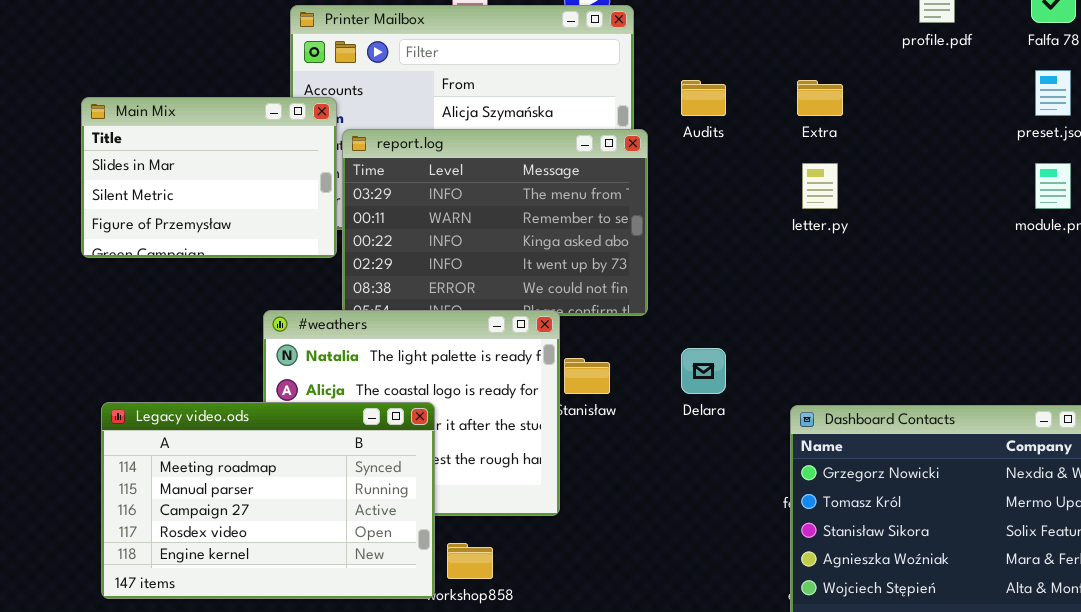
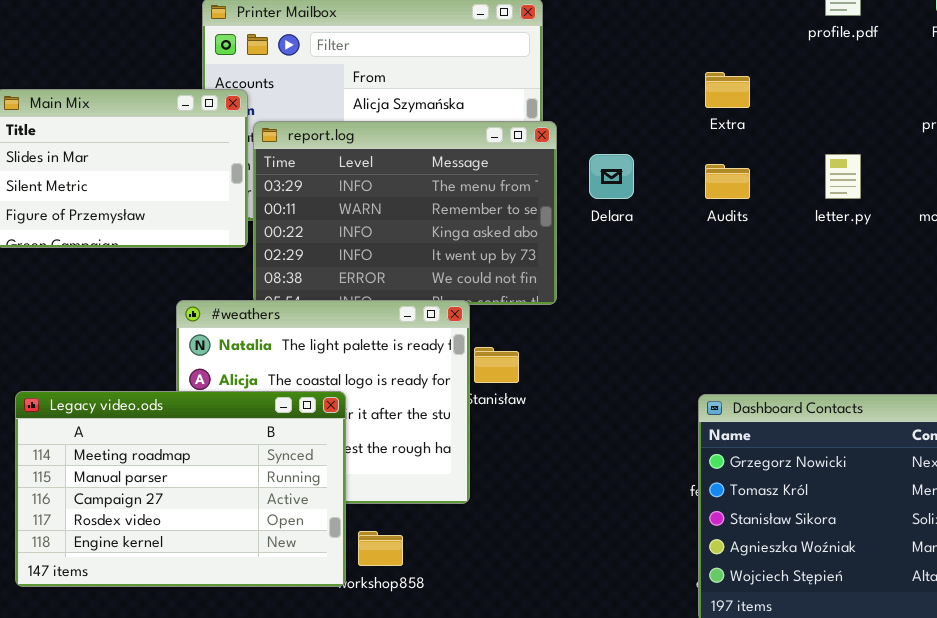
Audits: [681,80,726,116] -> [705,164,750,199], moved
letter.py: [802,163,838,209] -> [825,154,861,199], moved
Delara: [681,348,726,394] -> [589,154,634,199], moved

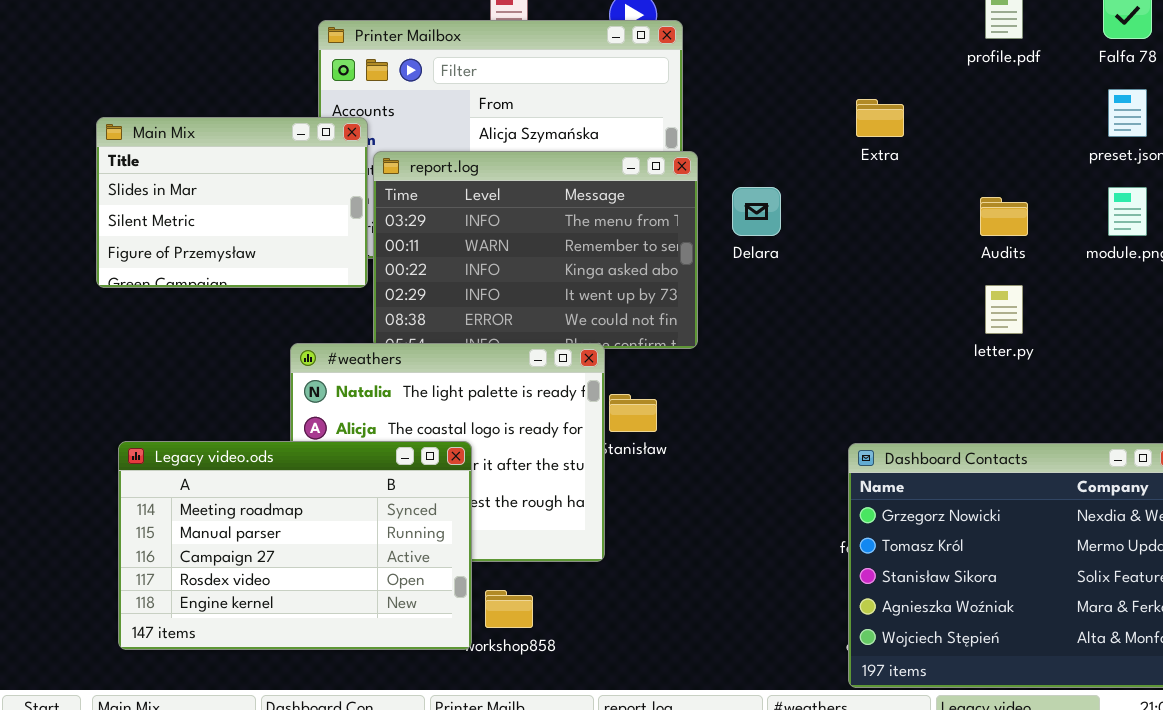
letter.py: [825,154,861,199] -> [985,285,1023,334], moved
Audits: [705,164,750,199] -> [980,197,1028,236], moved

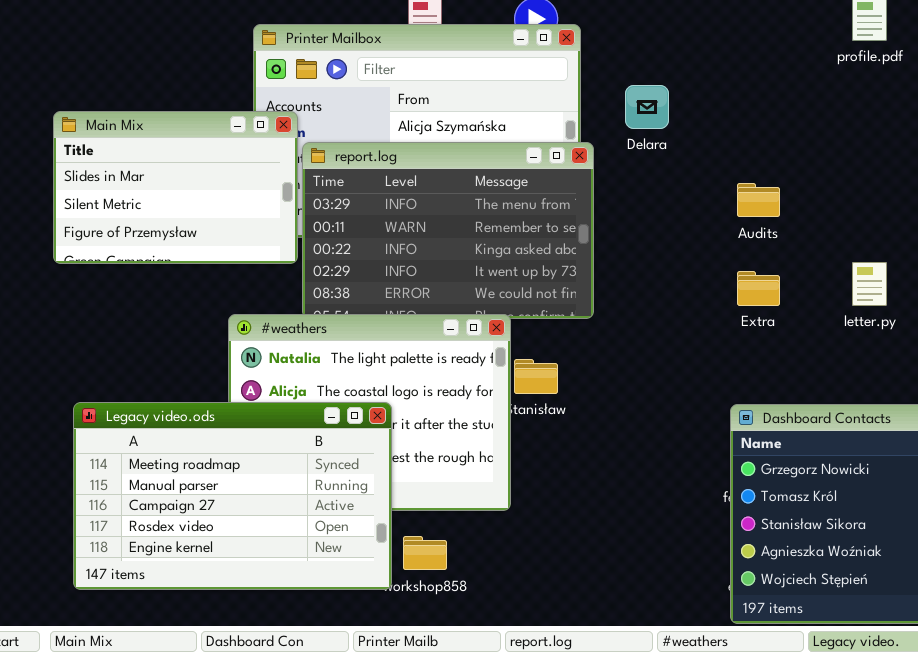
Extra: [856,99,904,137] -> [737,271,780,306], moved
Delara: [732,187,781,236] -> [625,85,669,129], moved
Audits: [980,197,1028,236] -> [737,183,780,217], moved

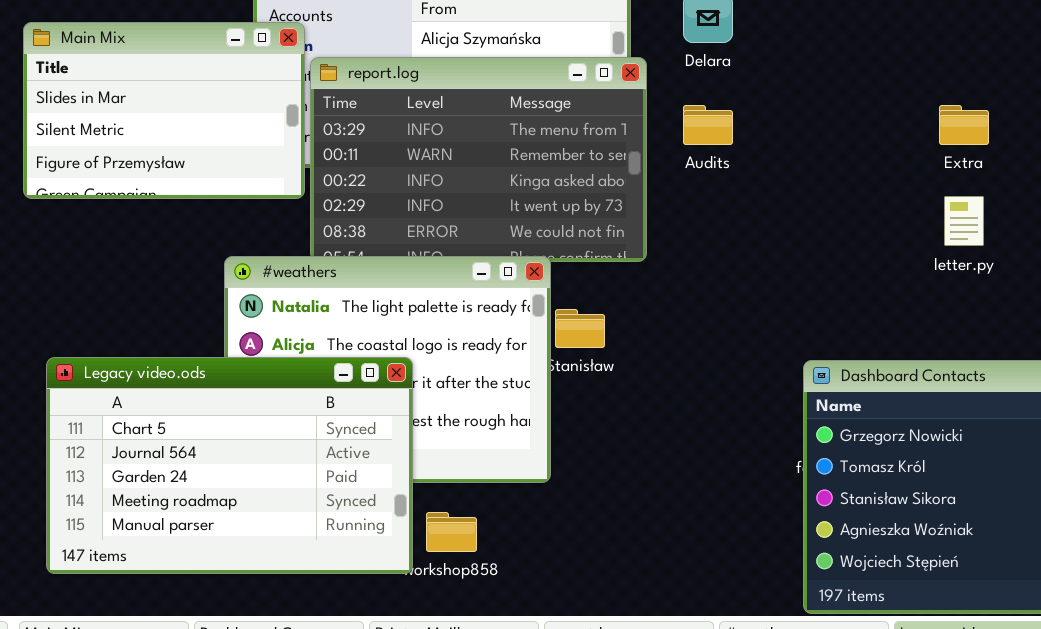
Audits: [737,183,780,217] -> [683,105,733,145], moved
Extra: [737,271,780,306] -> [939,105,989,145], moved
Legacy video.ods: [73,402,392,590] -> [46,357,413,574], scrolled up 3 rows

